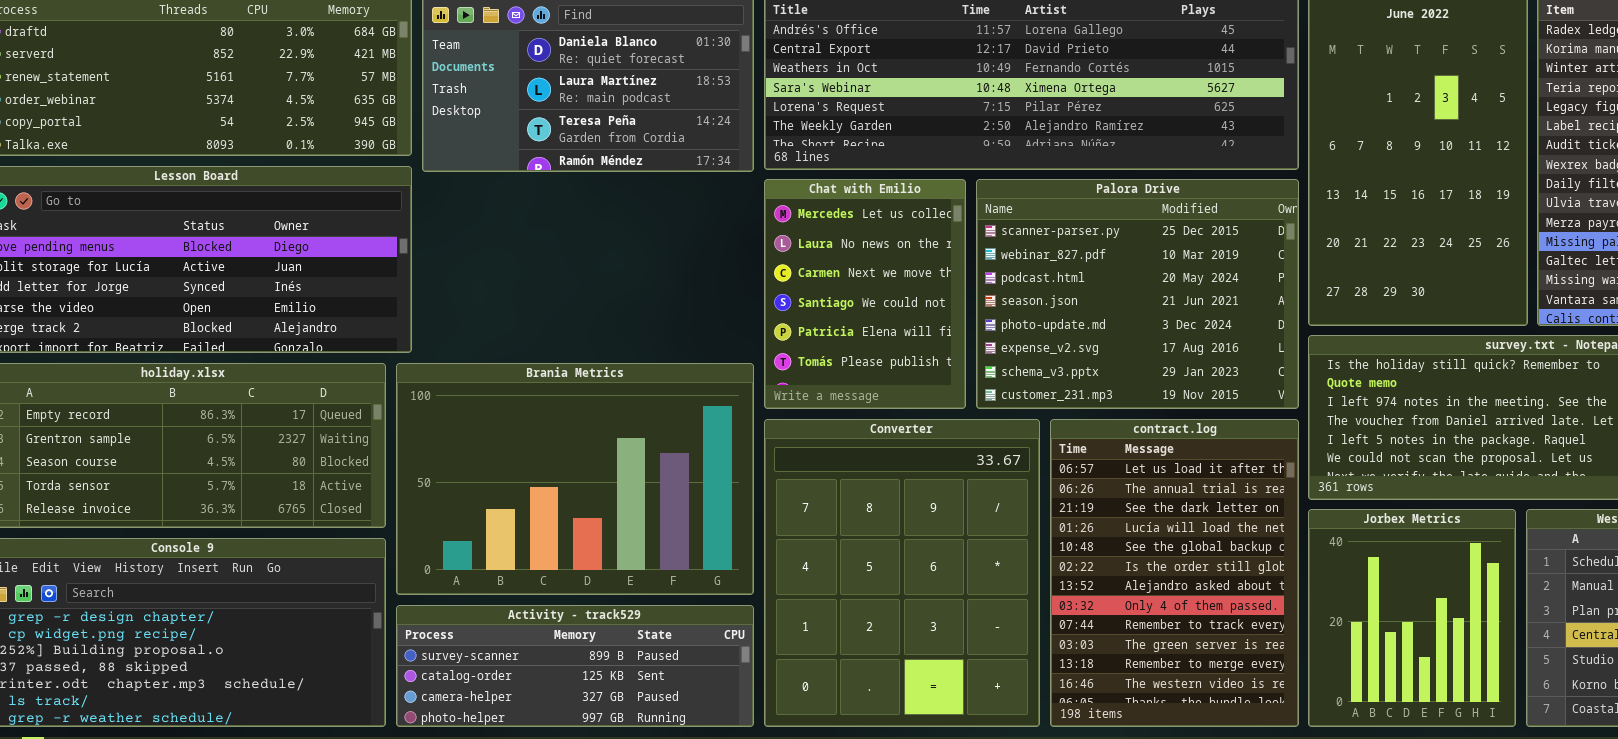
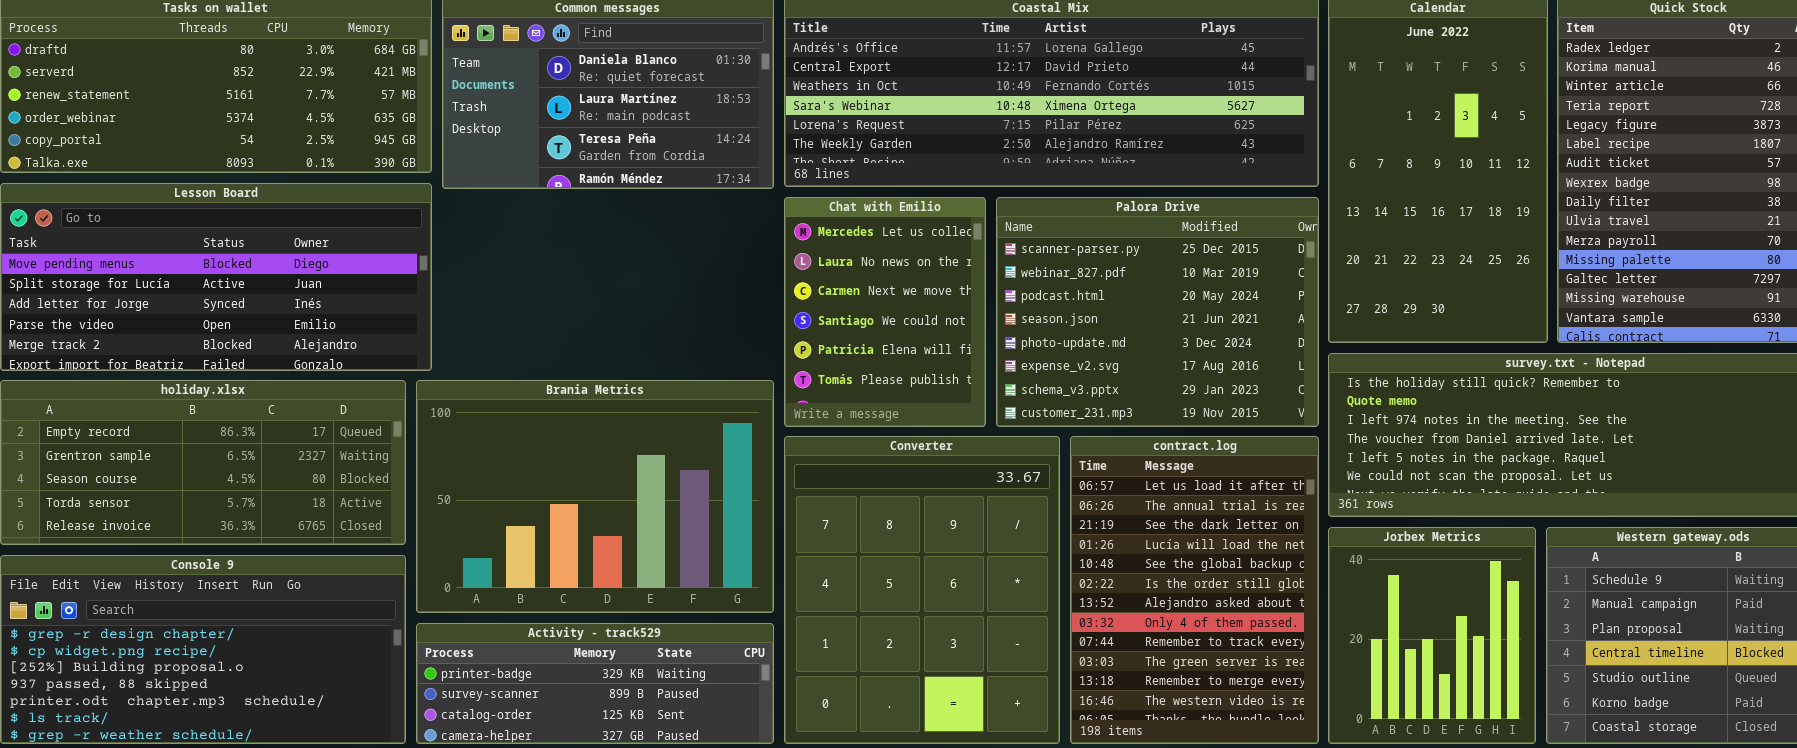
Activity - track529: [396,605,754,727] -> [416,623,774,744], scrolled up 1 row

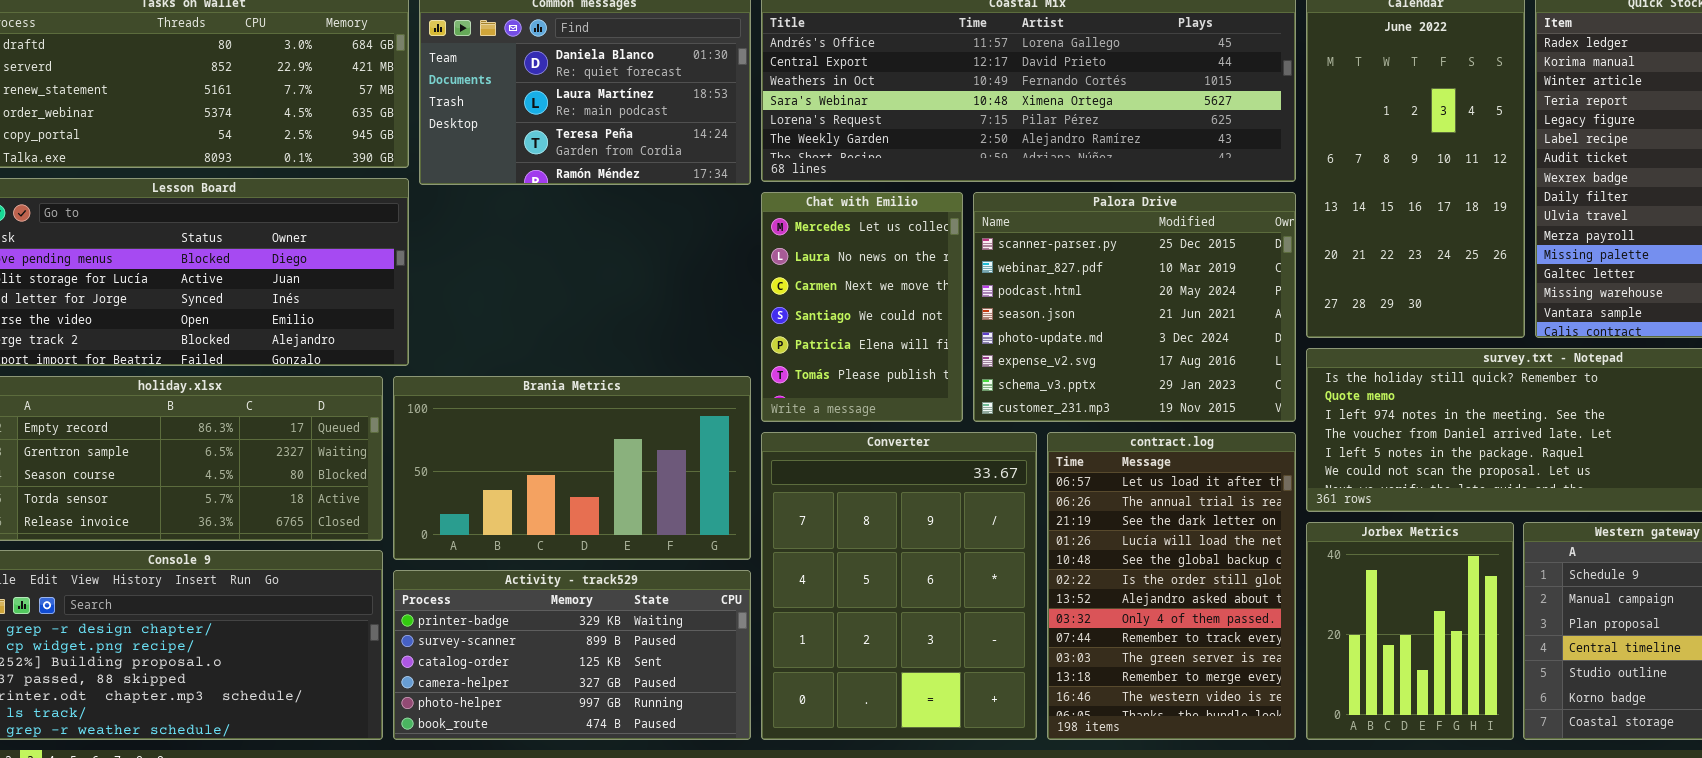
Brania Metrics: [416,380,774,613] -> [393,376,751,560], resized
Activity - track529: [416,623,774,744] -> [393,570,751,740], resized

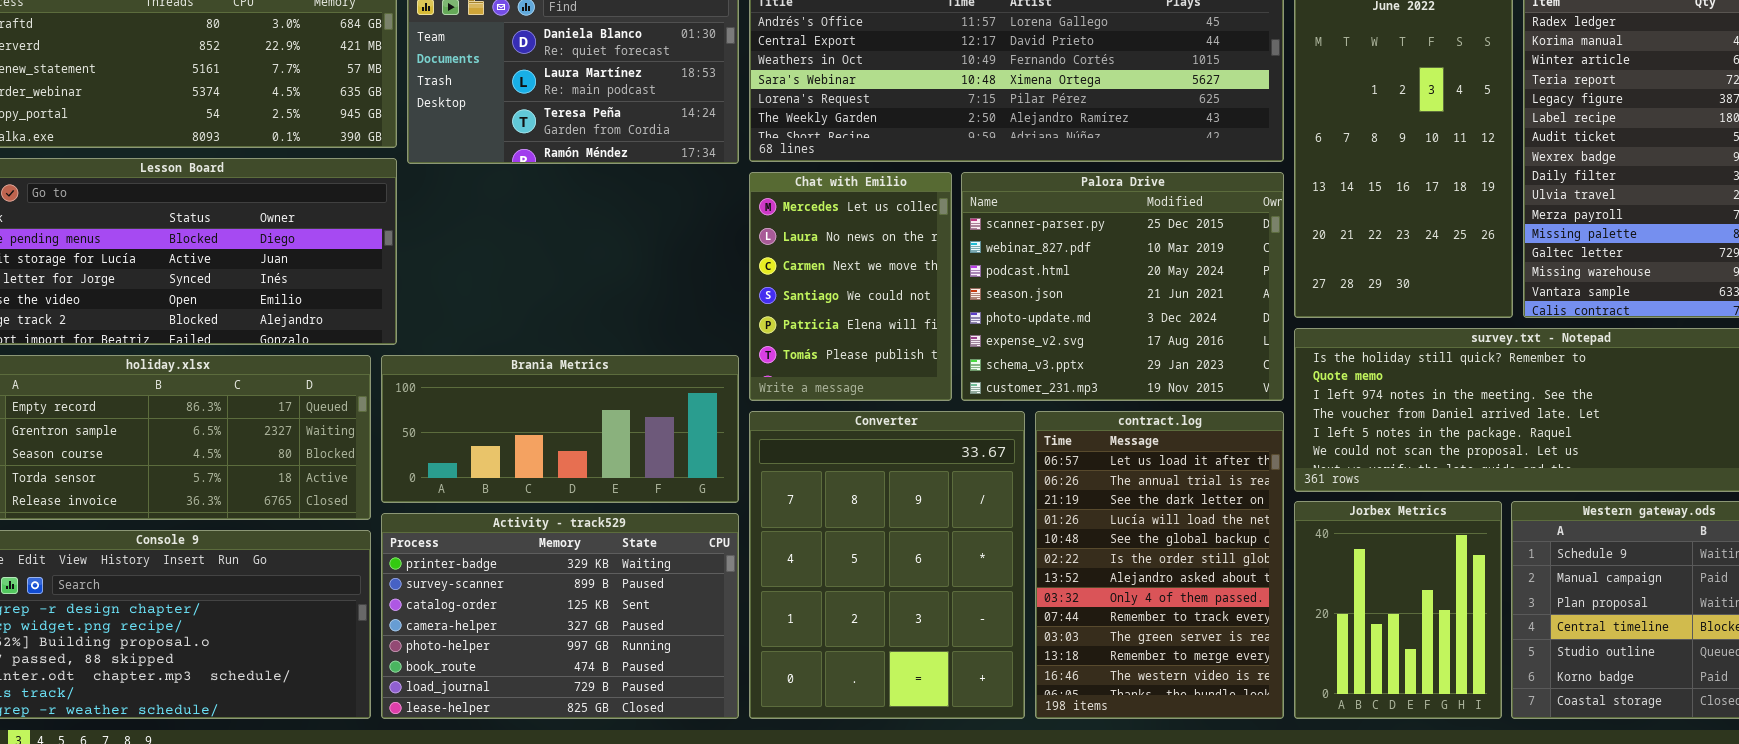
Brania Metrics: [393,376,751,560] -> [381,355,739,503], resized
Activity - track529: [393,570,751,740] -> [381,513,739,719], resized

